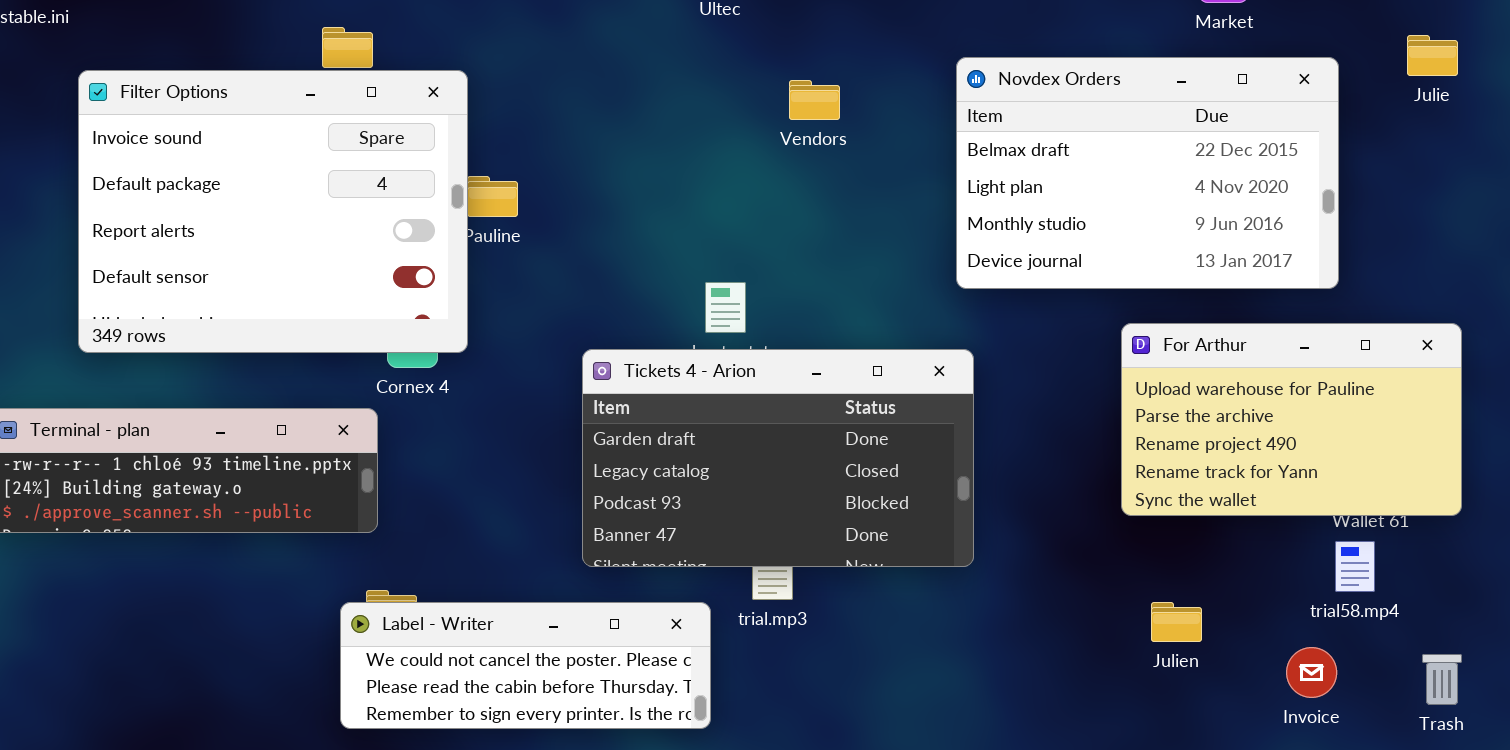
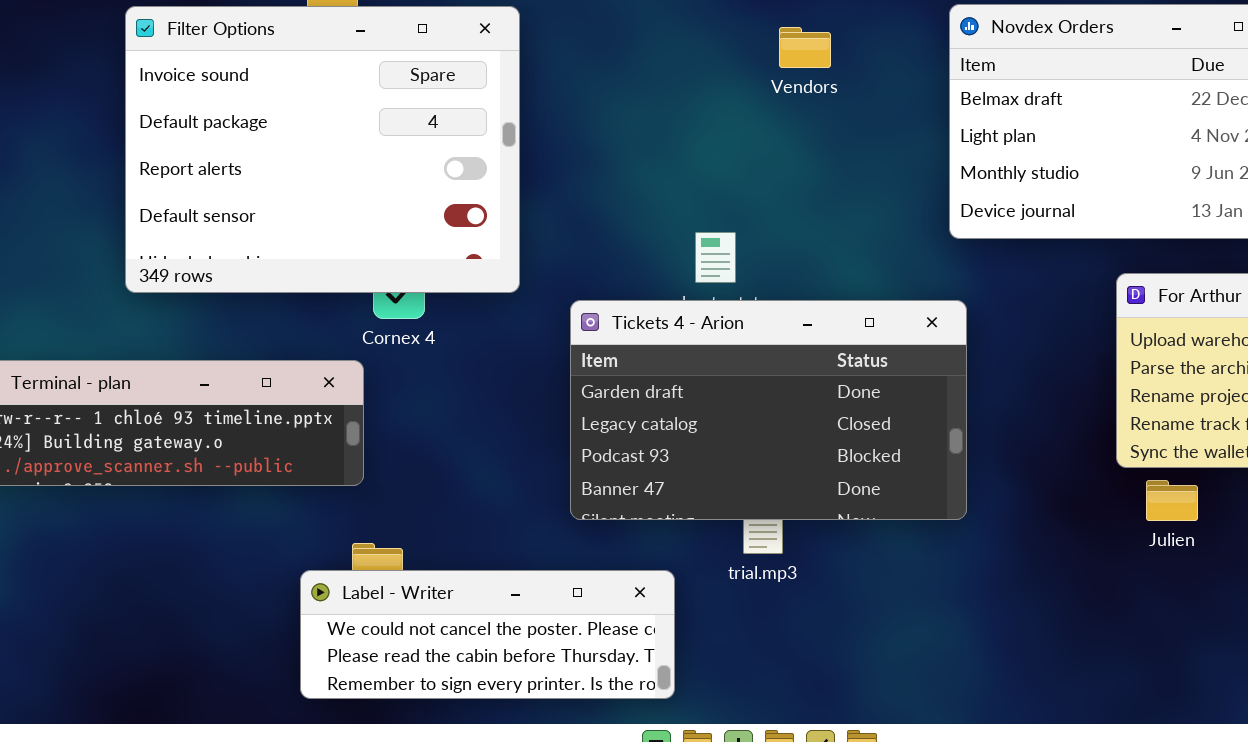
Filter Options: [78,70,468,353] -> [125,6,520,293], moved
Label - Writer: [340,602,711,729] -> [300,570,675,699], moved
Julien: [1151,602,1202,642] -> [1146,480,1198,521], moved

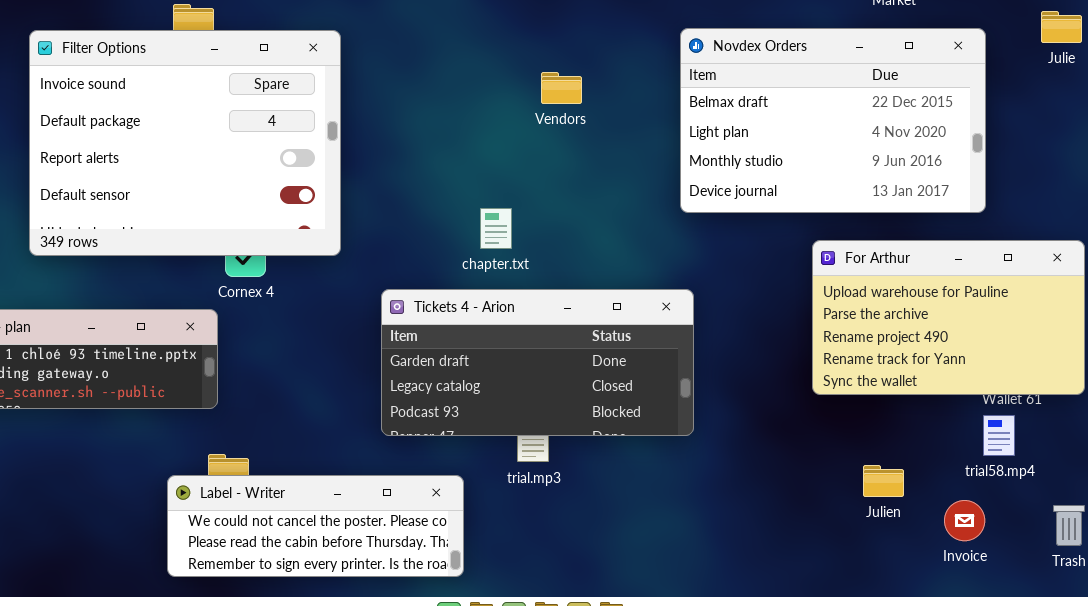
Vendors: [779,27,831,68] -> [541,72,582,104], moved
Tickets 4 - Arion: [570,300,967,520] -> [381,289,694,436], resized
Julien: [1146,480,1198,521] -> [863,465,904,497], moved

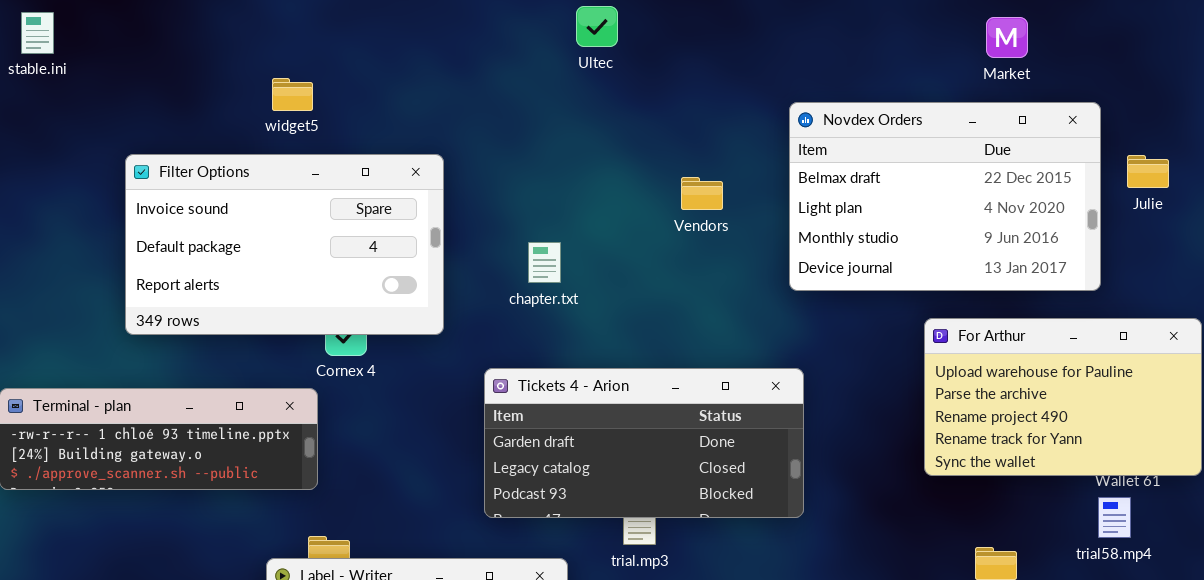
Julie: [1041,11,1082,43] -> [1127,155,1169,188], moved
Filter Options: [29,30,341,256] -> [125,154,444,335], resized
Vendors: [541,72,582,104] -> [681,177,723,210], moved
chapter.txt: [480,208,512,249] -> [528,242,561,283], moved

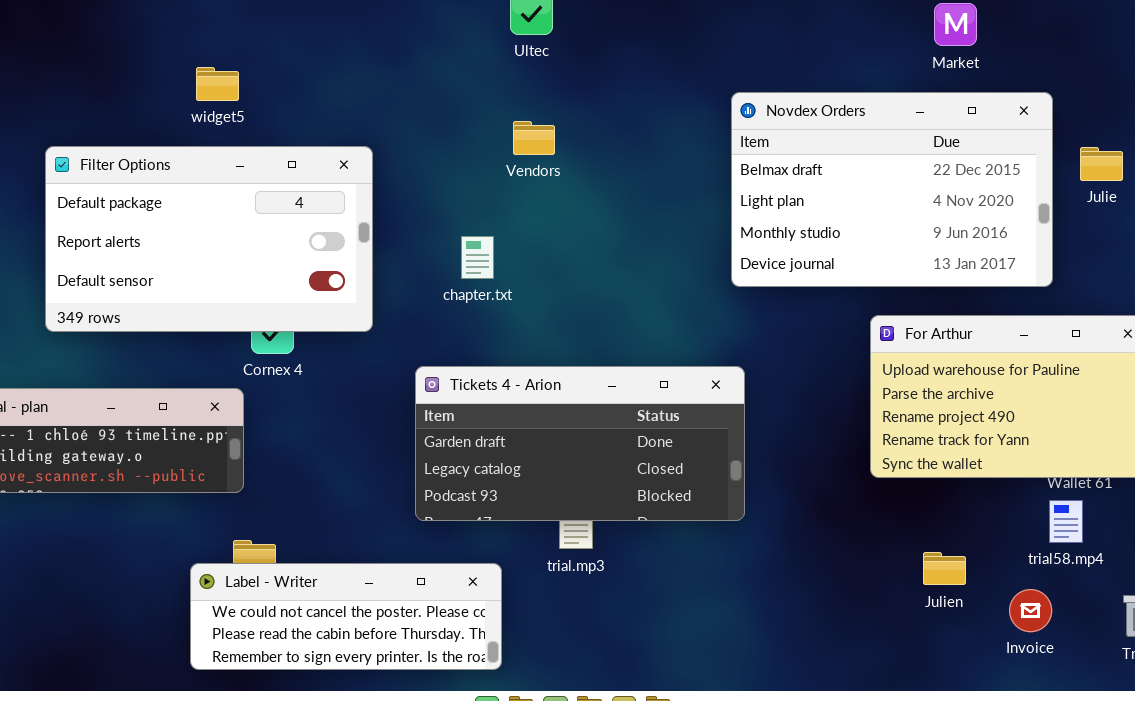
Filter Options: [125,154,444,335] -> [45,146,373,332], scrolled down 1 row
Vendors: [681,177,723,210] -> [513,121,555,155], moved

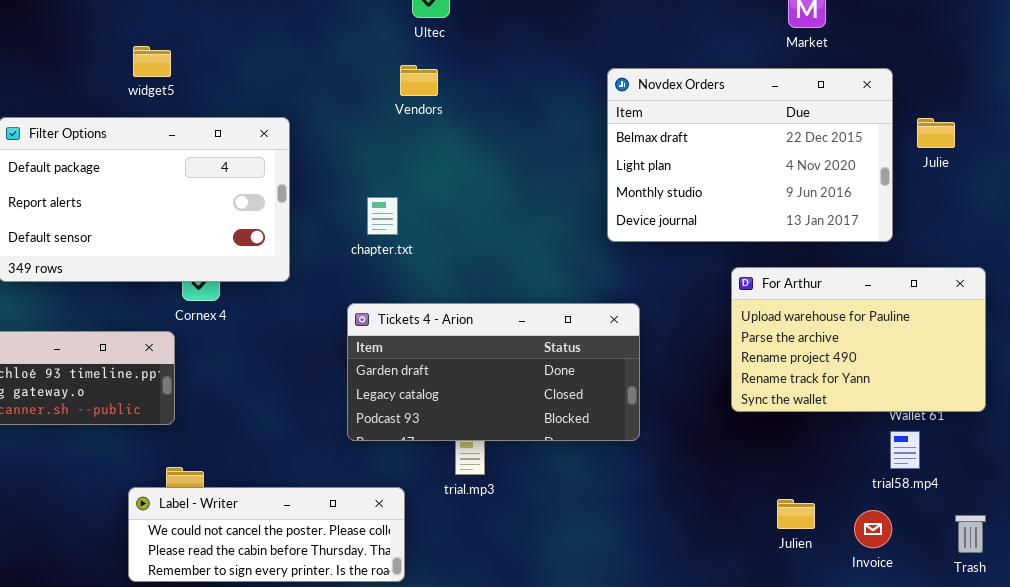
Vendors: [513,121,555,155] -> [400,65,438,96], moved
Tickets 4 - Arion: [415,366,745,521] -> [347,303,640,441], moved
Julien: [923,552,966,585] -> [777,499,815,529], moved

